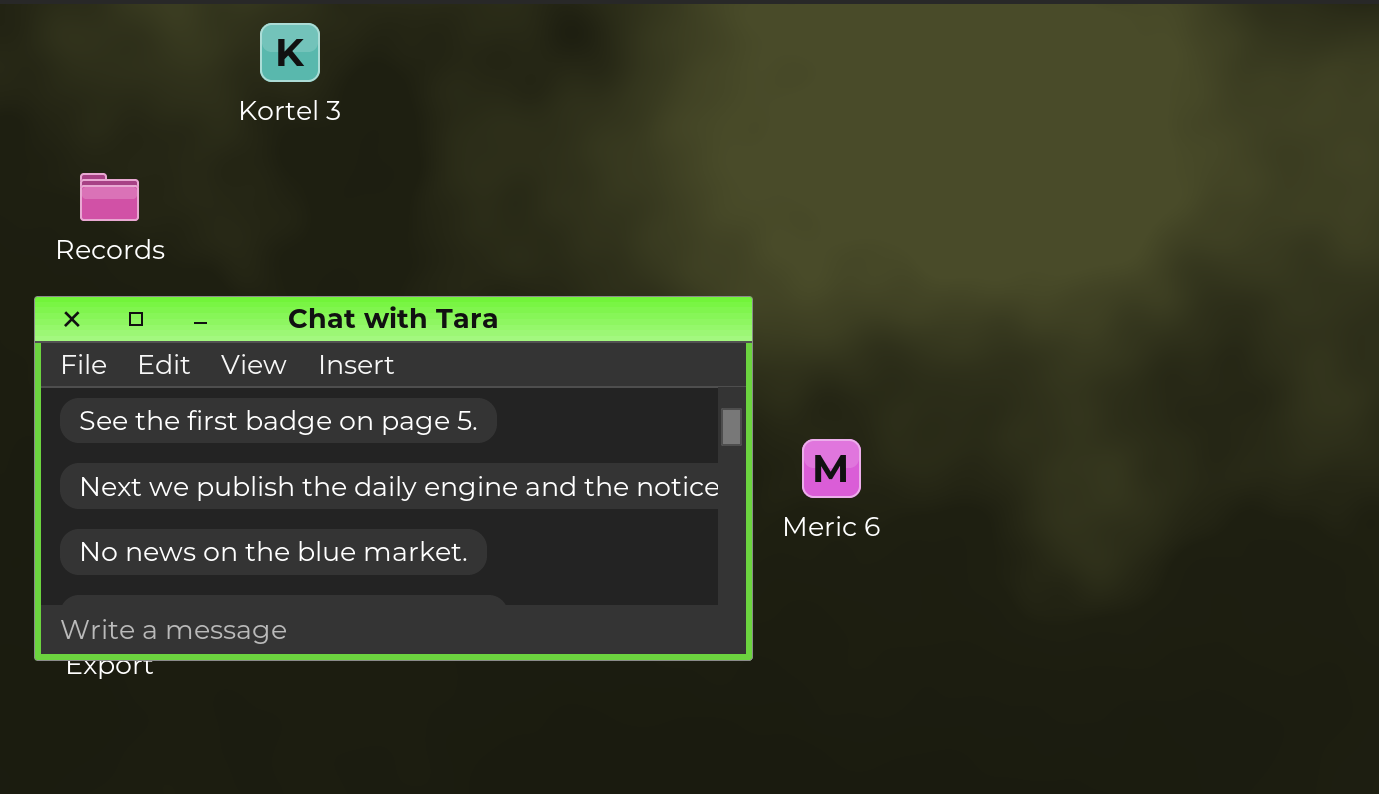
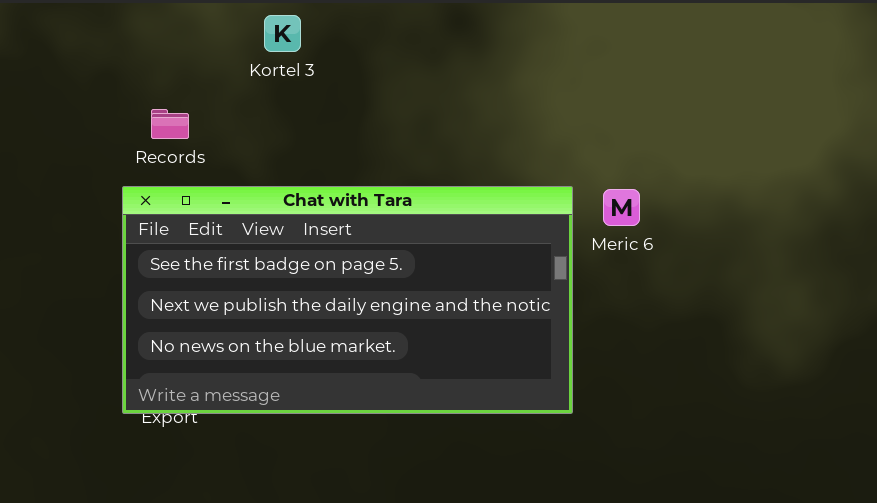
Meric 6: [802,439,861,498] -> [603,189,640,226], moved

